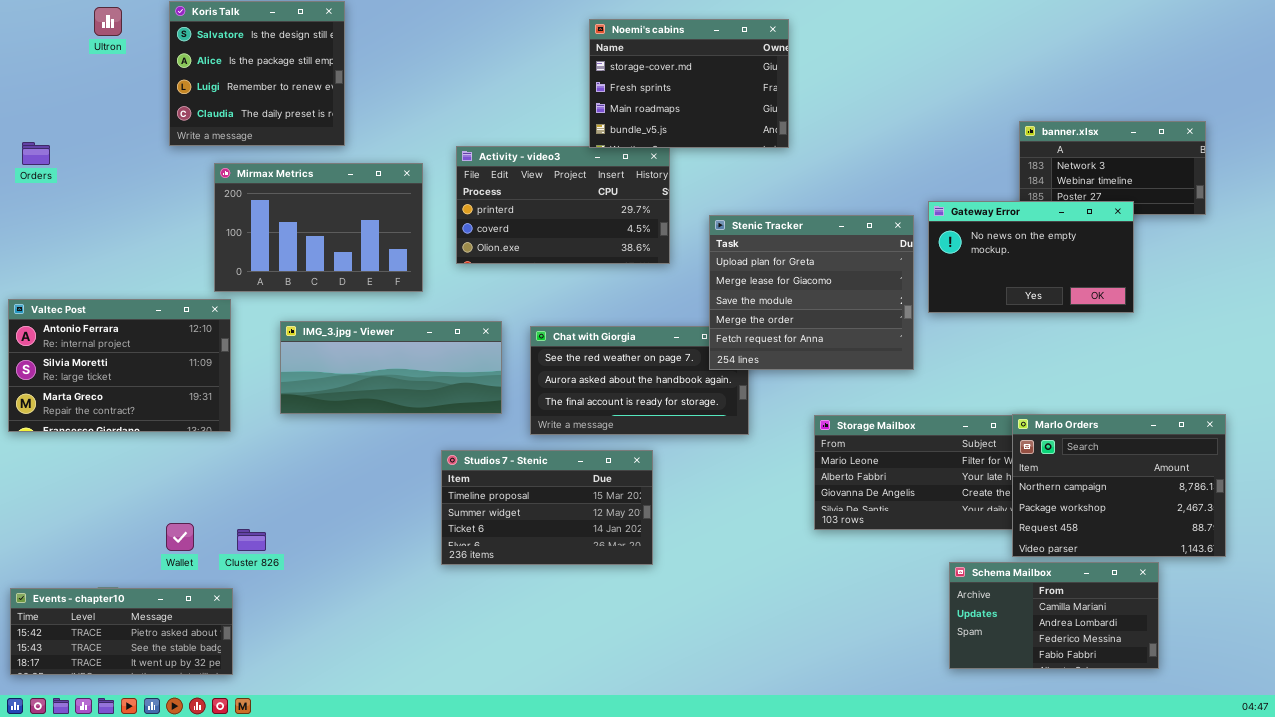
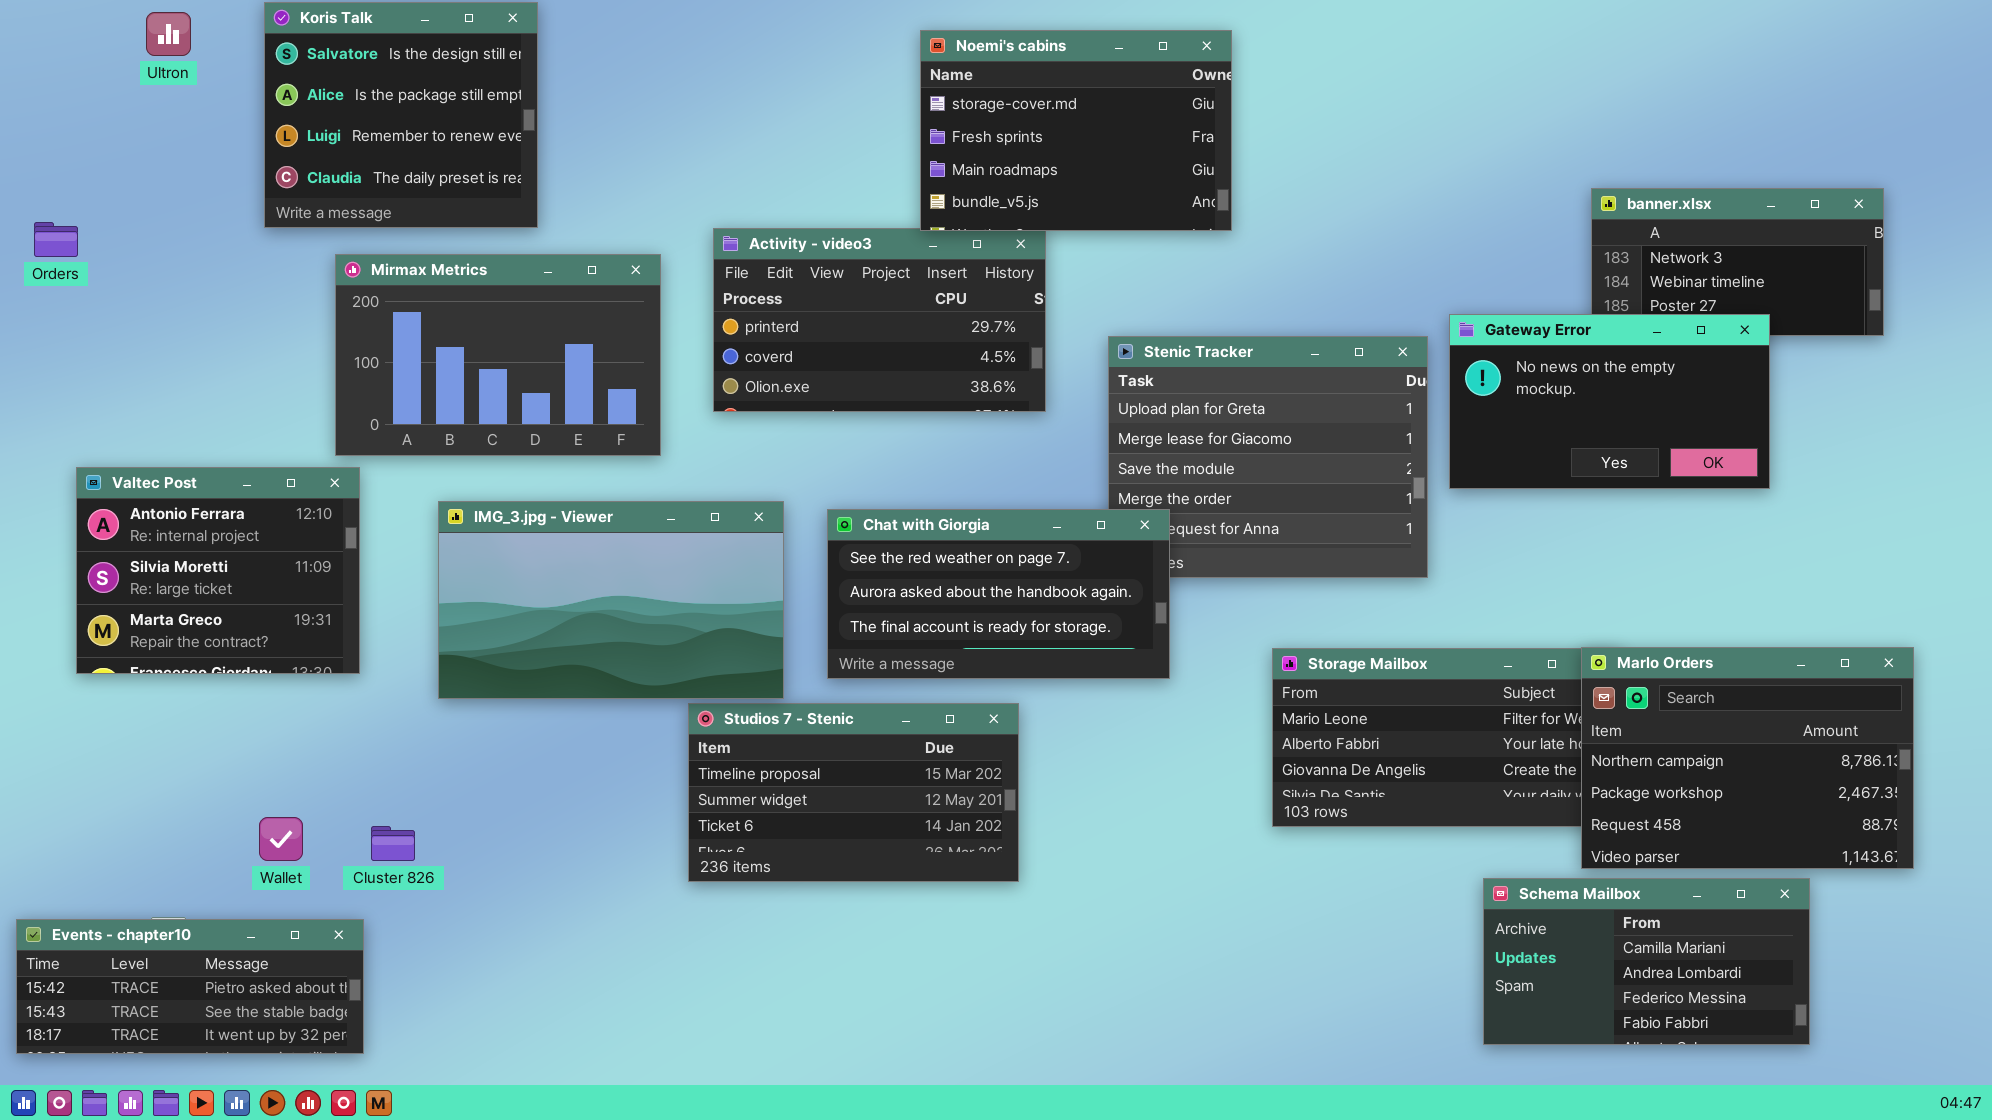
Valtec Post: [8,299,231,432] -> [76,467,360,674], resized
IMG_3.jpg - Viewer: [280,321,502,414] -> [438,501,784,699], resized
Chat with Giorgia: [530,326,749,435] -> [827,509,1170,679], raised

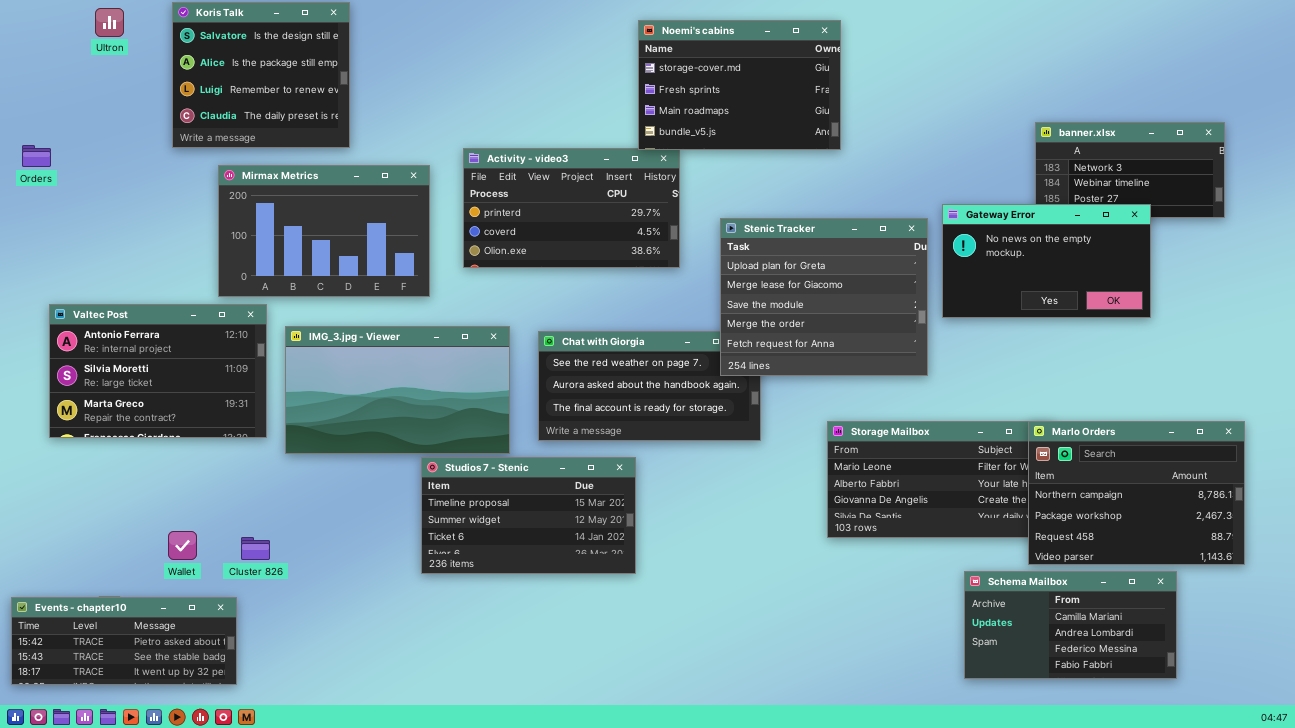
Noemi's cabins: [920,30,1232,231] -> [638,20,841,150], moved
Stenic Tracker: [1108,336,1428,578] -> [720,218,928,376], raised
Valtec Post: [76,467,360,674] -> [49,304,267,438], resized
Studios 7 - Stenic: [688,703,1019,882] -> [421,457,636,574], moved

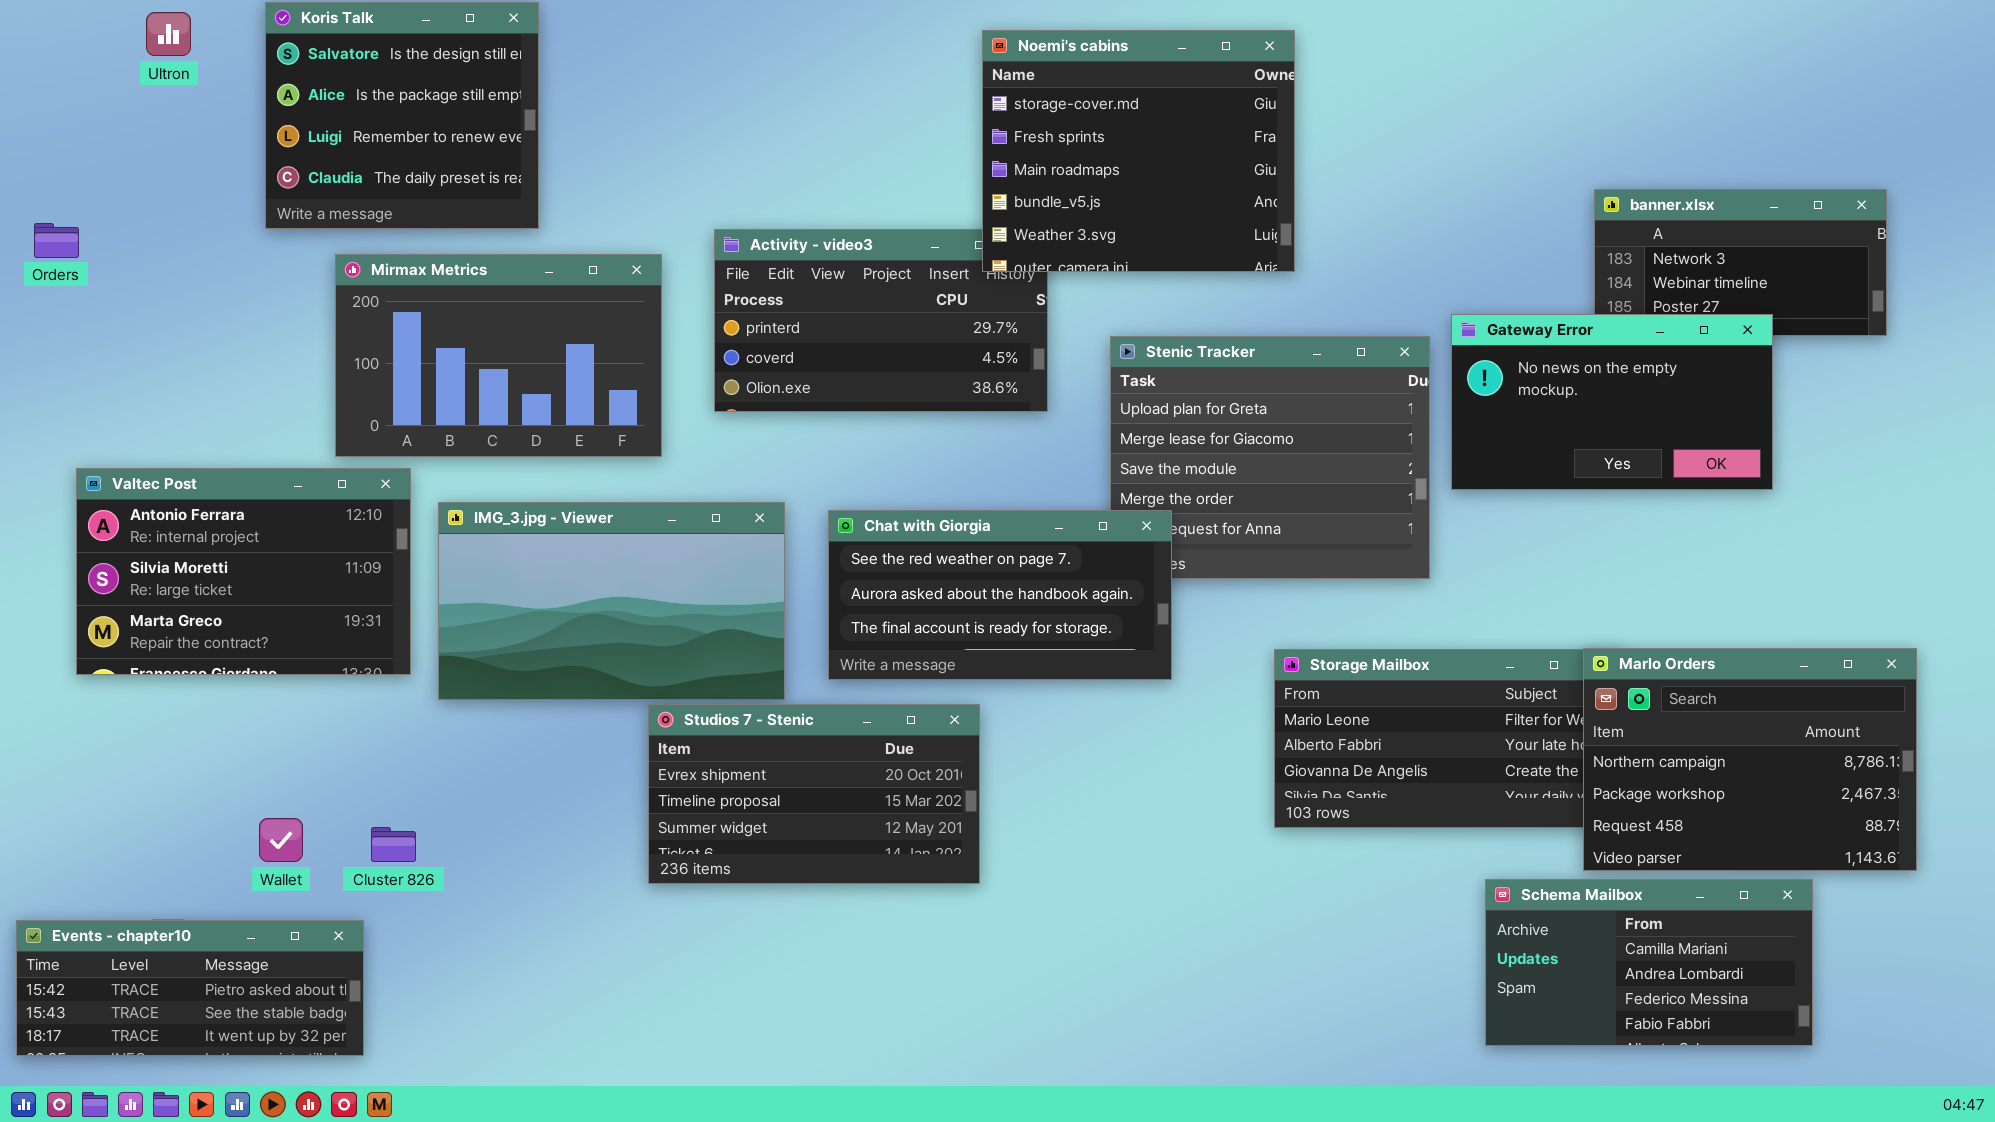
Noemi's cabins: [638,20,841,150] -> [982,30,1295,272], resized
Chat with Giorgia: [538,331,761,441] -> [828,510,1172,680], raised
Studios 7 - Stenic: [421,457,636,574] -> [648,704,980,884], scrolled up 1 row

